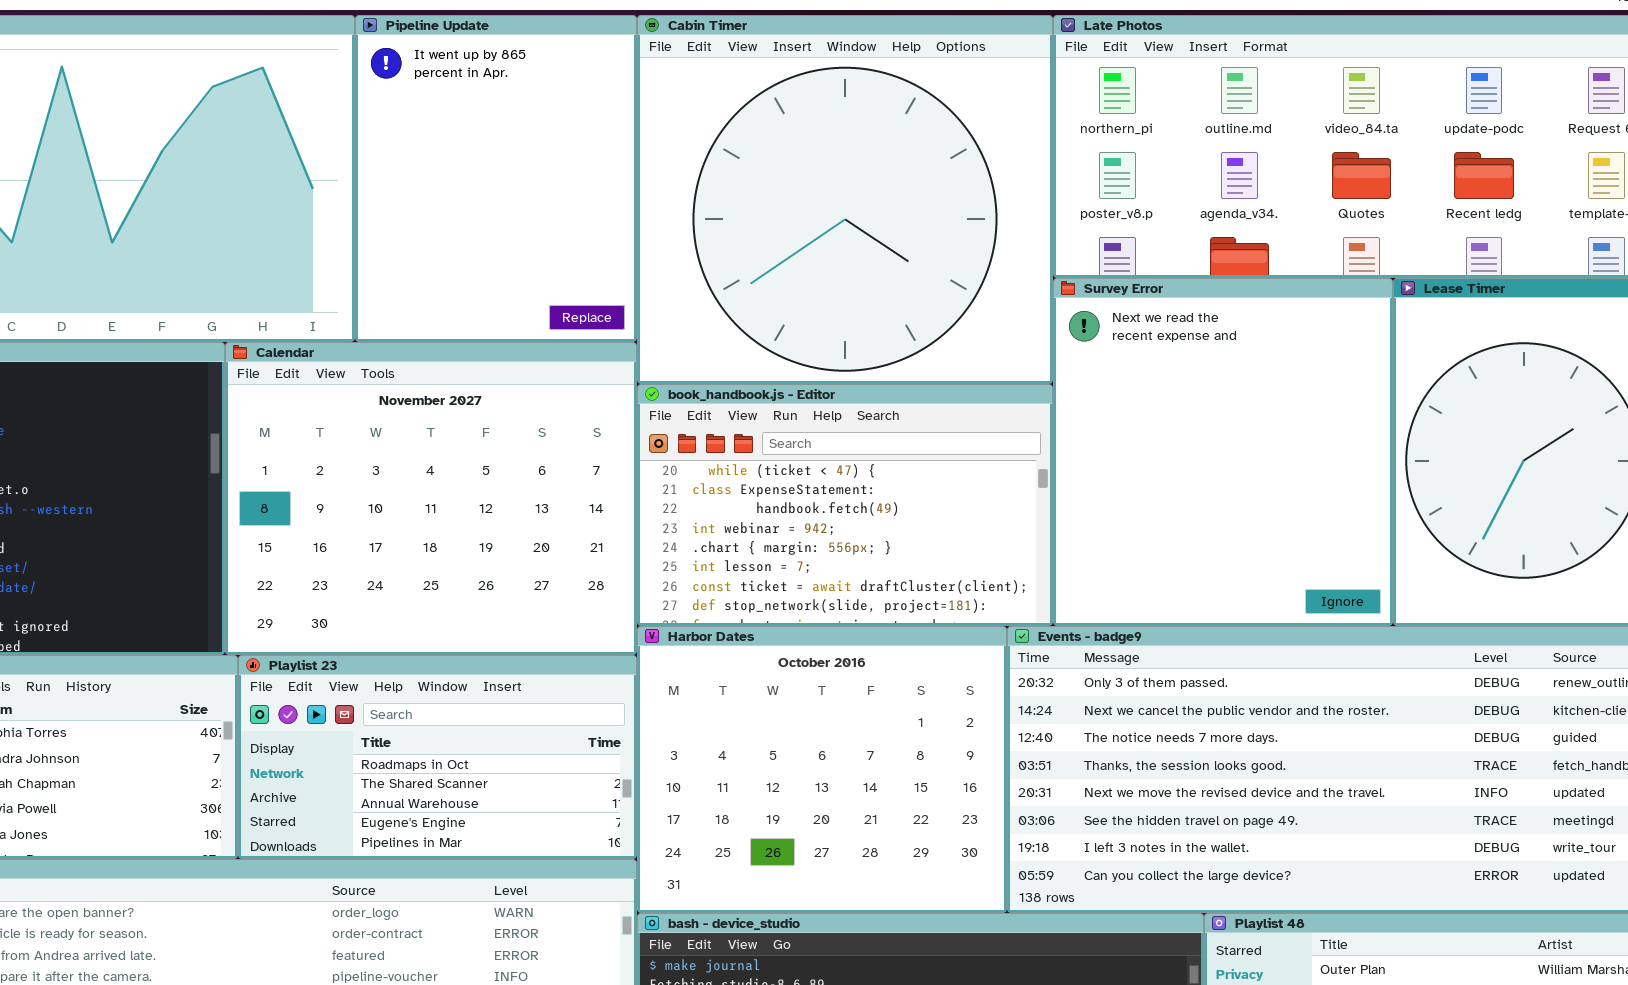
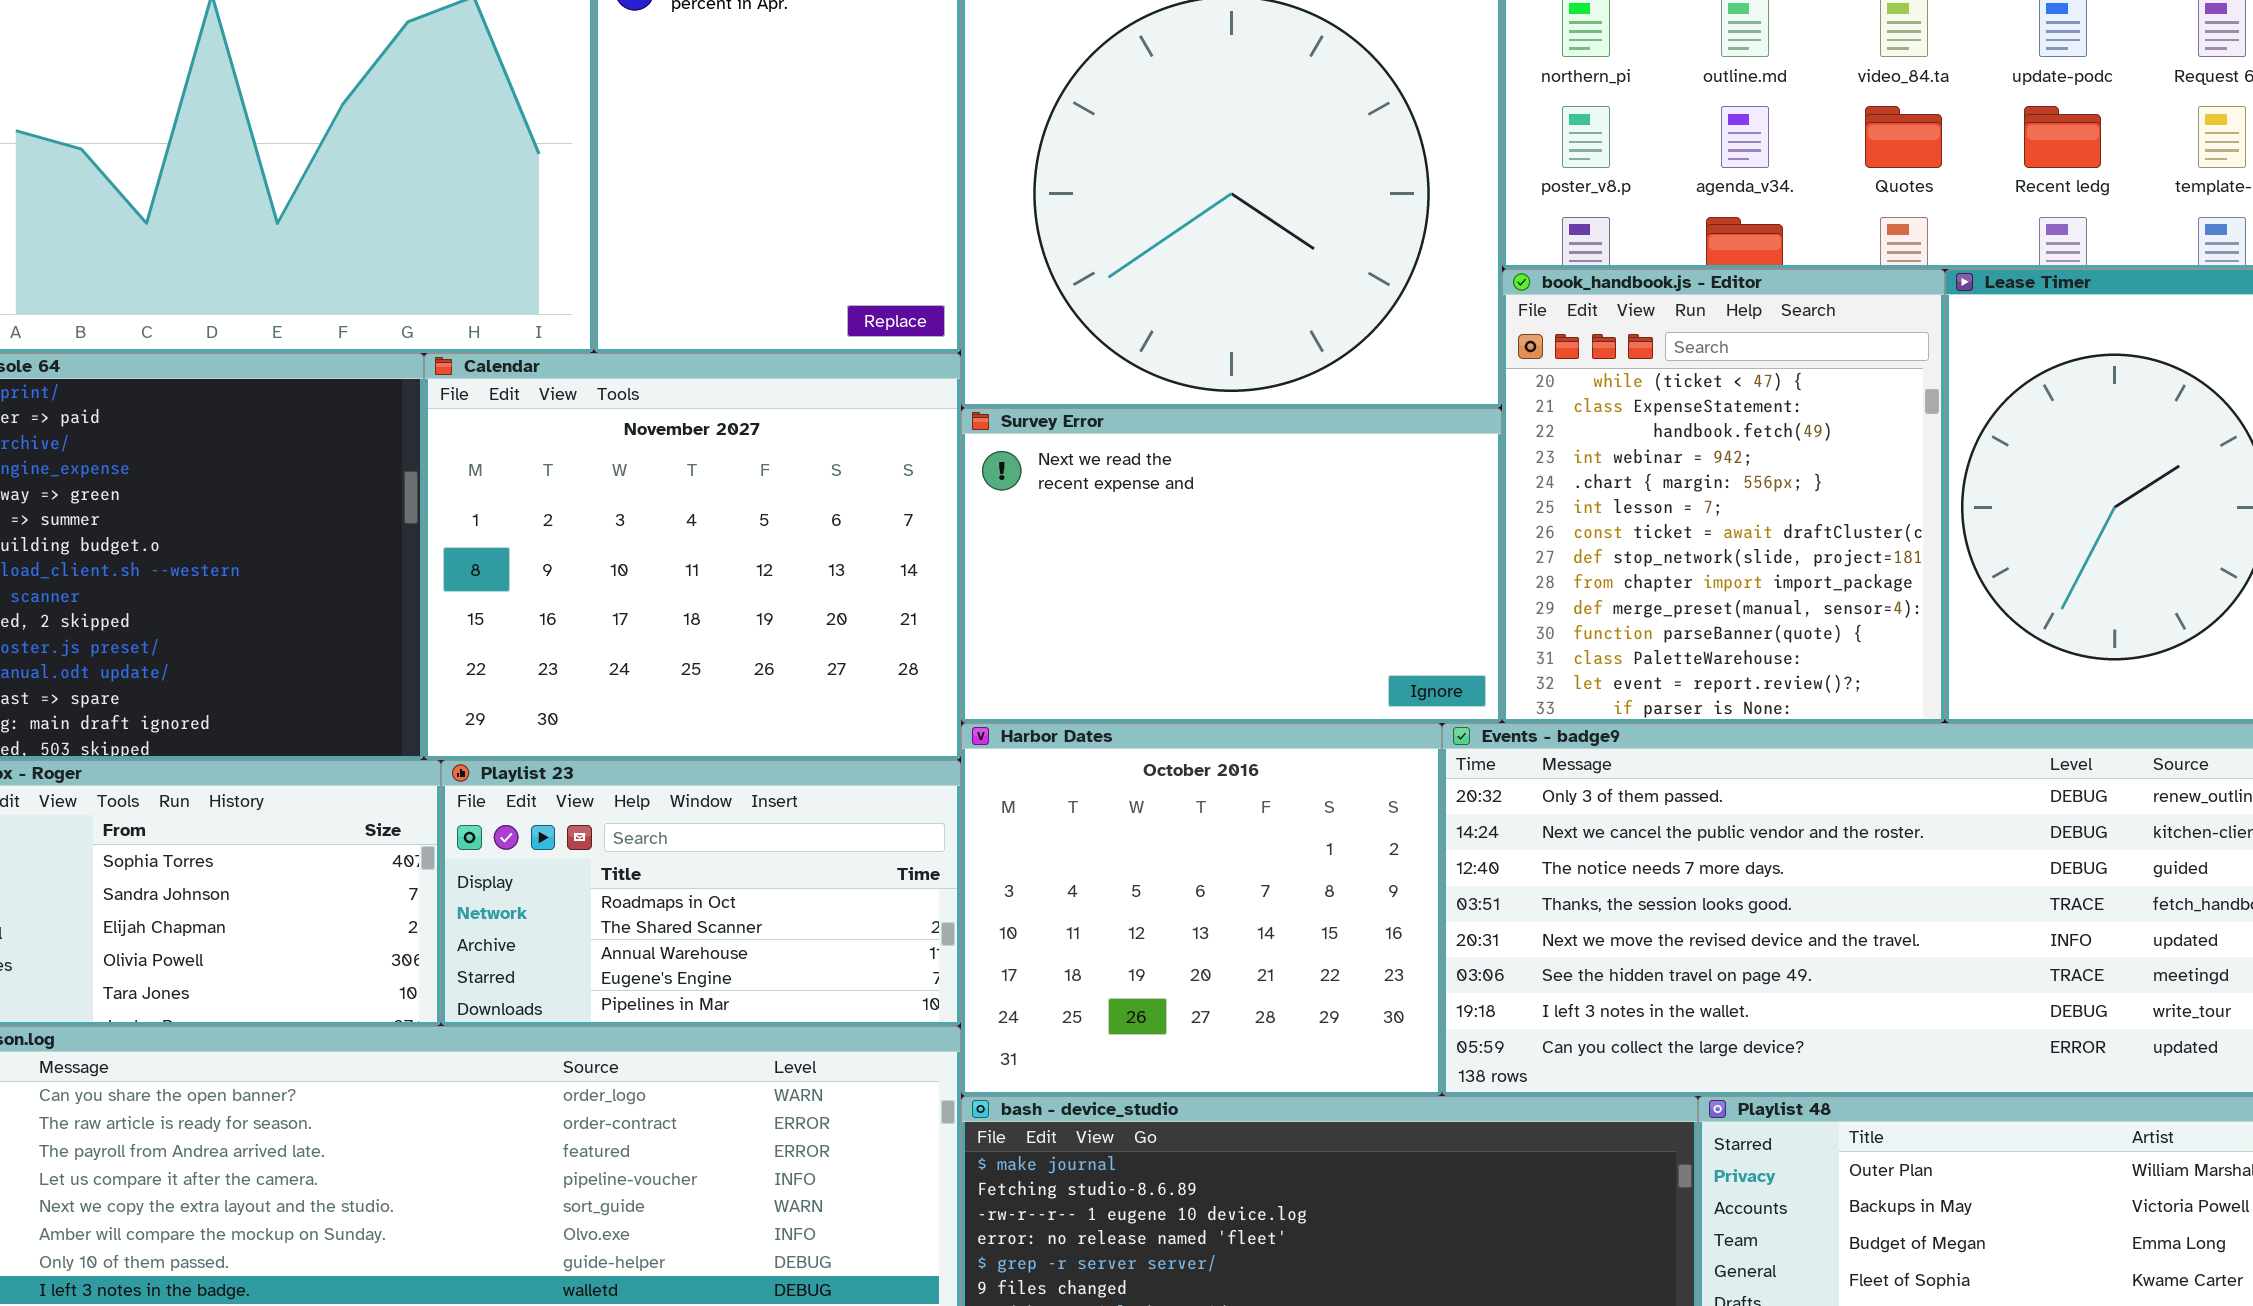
Survey Error: [1053,278,1393,626] -> [961,408,1502,723], moved, resized
book_handbook.js - Editor: [637,384,1053,626] -> [1502,269,1945,723], moved, resized

